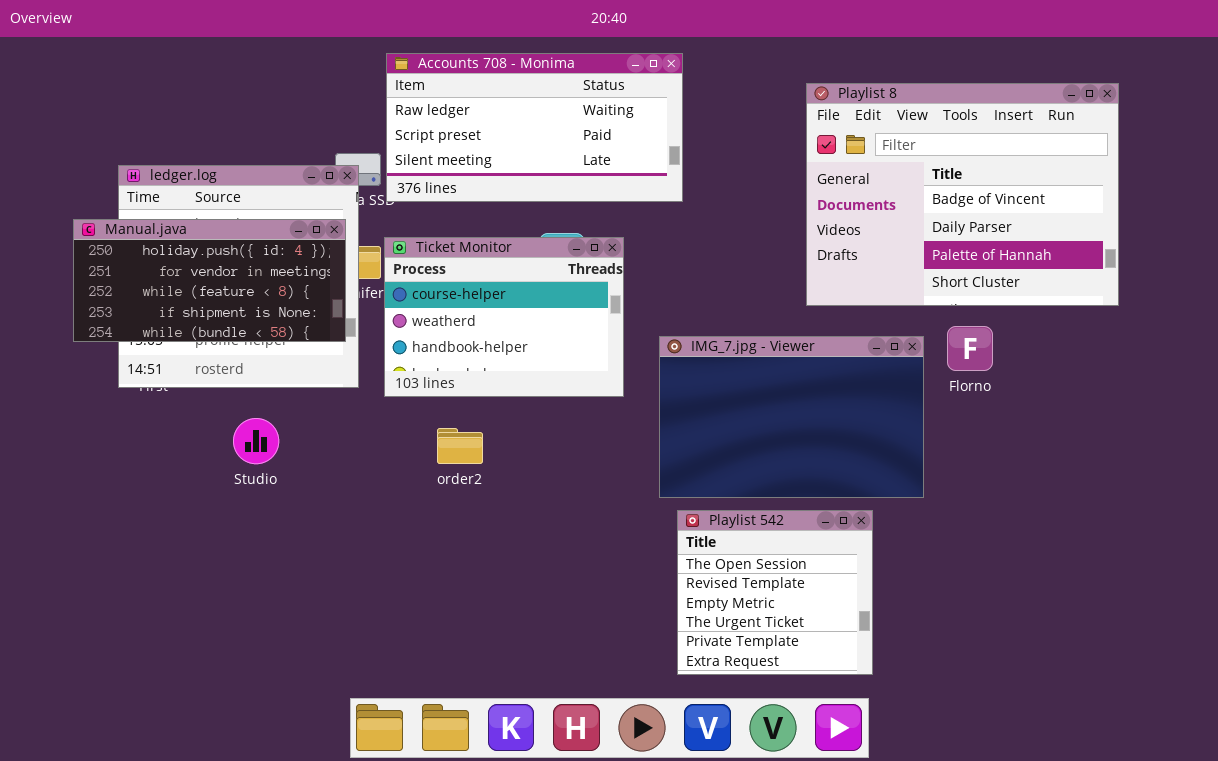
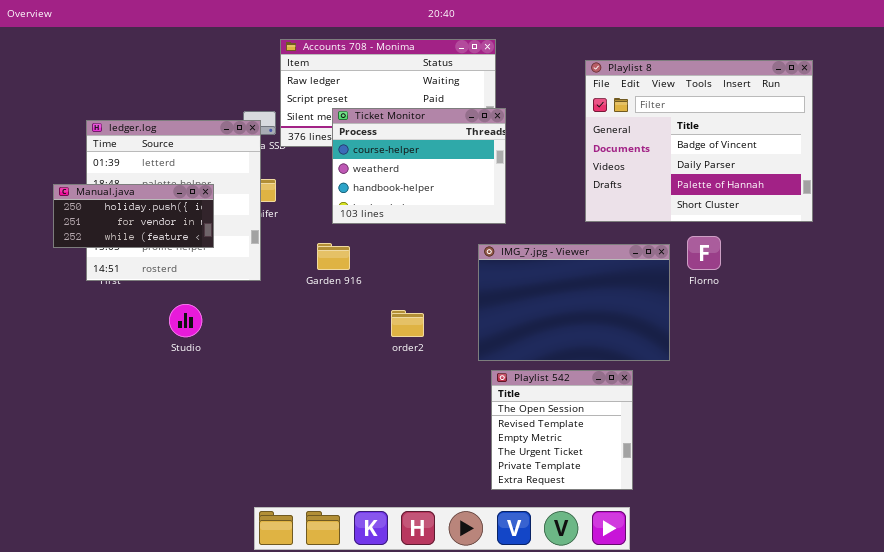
Manual.java: [73,219,346,342] -> [53,184,214,248], resized
Ticket Monitor: [384,237,624,397] -> [332,108,506,224], moved
order2: [437,428,483,464] -> [391,310,424,337], moved

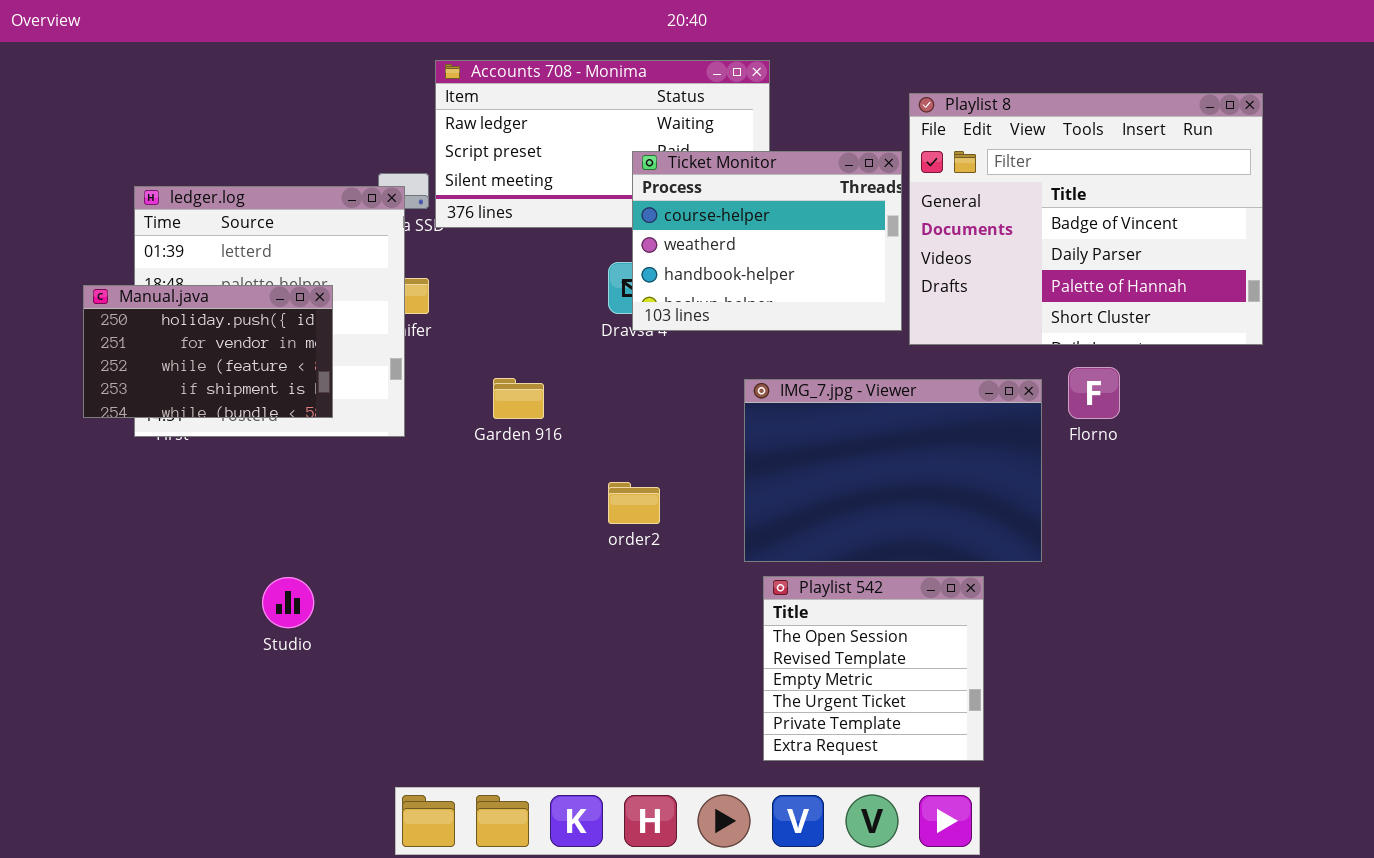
Ticket Monitor: [332,108,506,224] -> [632,151,902,331], moved
Manual.java: [53,184,214,248] -> [83,285,333,418], resized
Studio: [169,304,202,337] -> [262,577,314,628], moved

